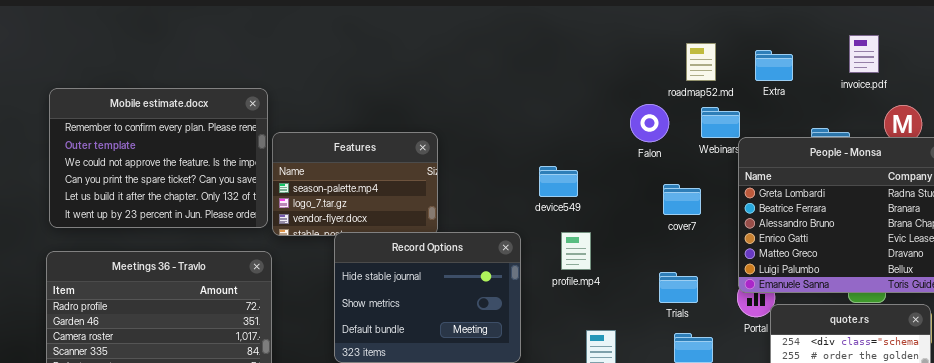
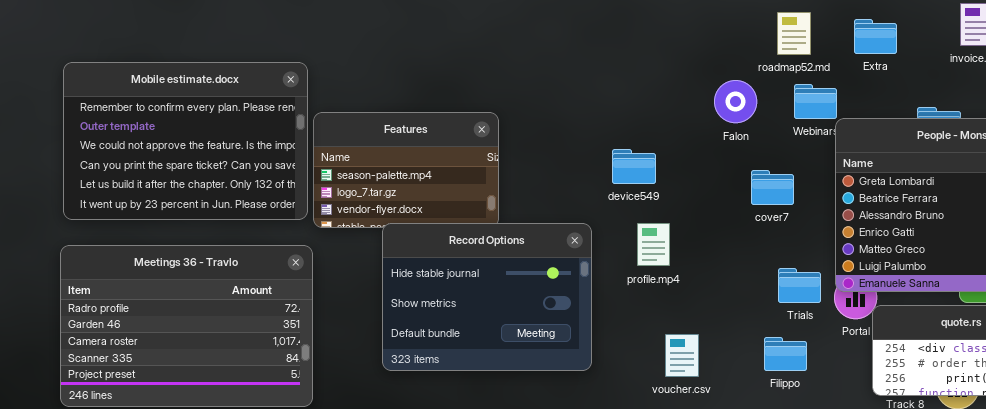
Trials: [659,272,698,303] -> [778,268,821,303], moved

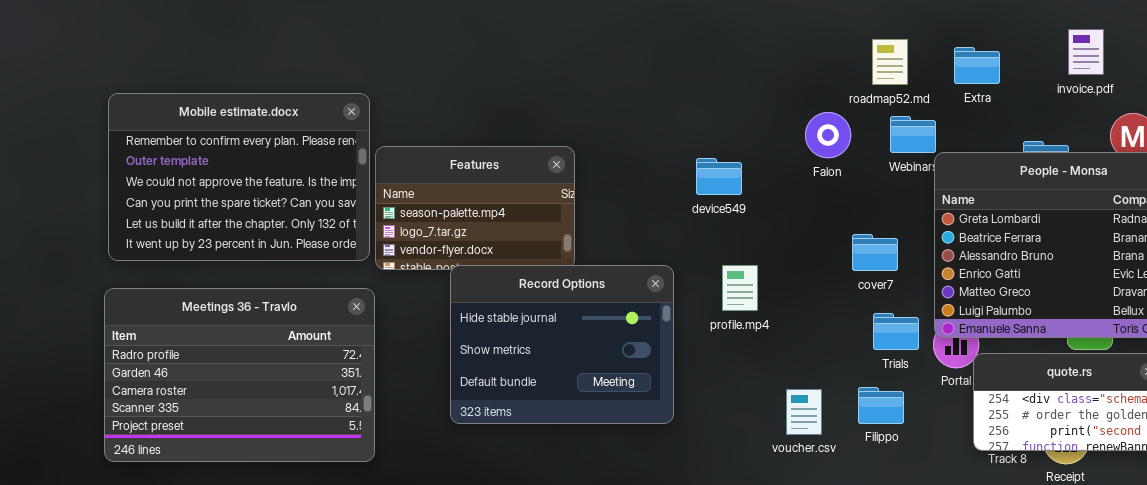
device549: [612,149,656,184] -> [696,158,742,195], moved
cover7: [751,170,794,205] -> [852,234,898,271], moved
voucher.csv: [665,334,699,377] -> [786,389,822,435], moved

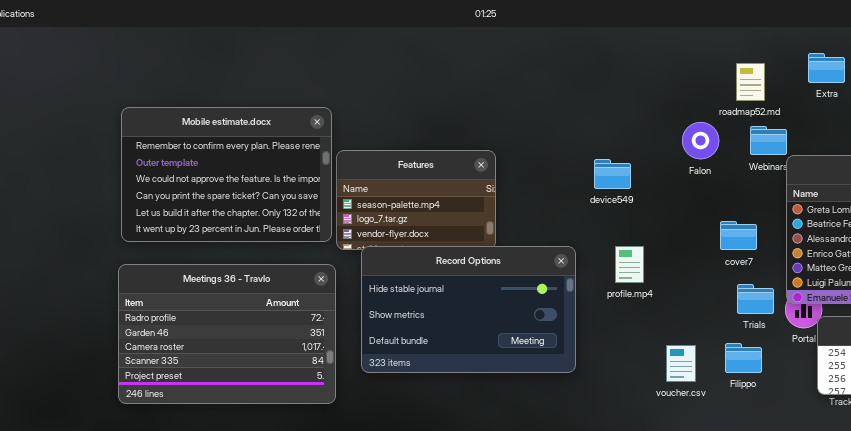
Extra: [954,47,1000,84] -> [808,53,845,83], moved
Record Options: [450,265,674,424] -> [361,246,576,373], resized

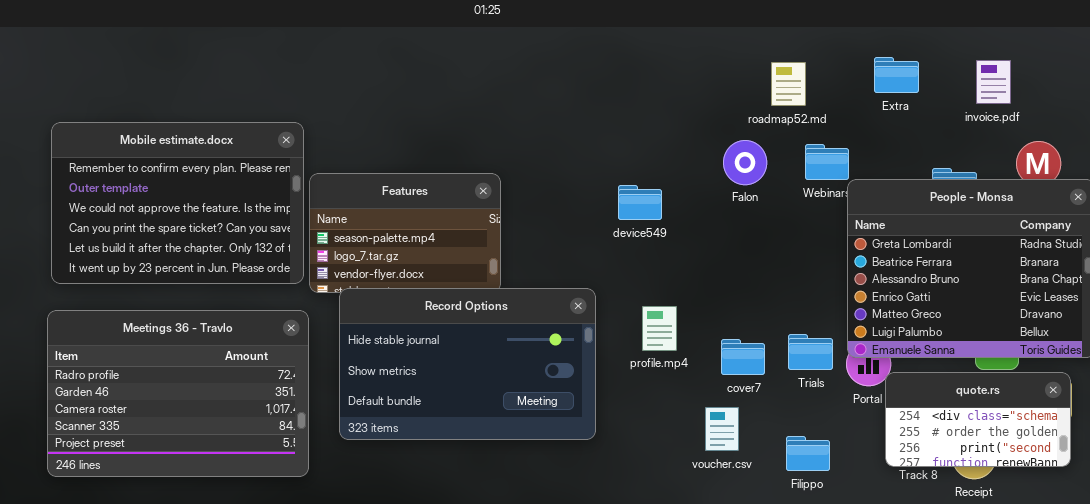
roadmap52.md: [736,63,765,101] -> [771,62,806,106], moved
cover7: [720,221,757,250] -> [721,339,765,375], moved
profile.mp4: [615,246,644,283] -> [642,306,677,351], moved
Filippo: [725,343,762,373] -> [786,436,830,471], moved

